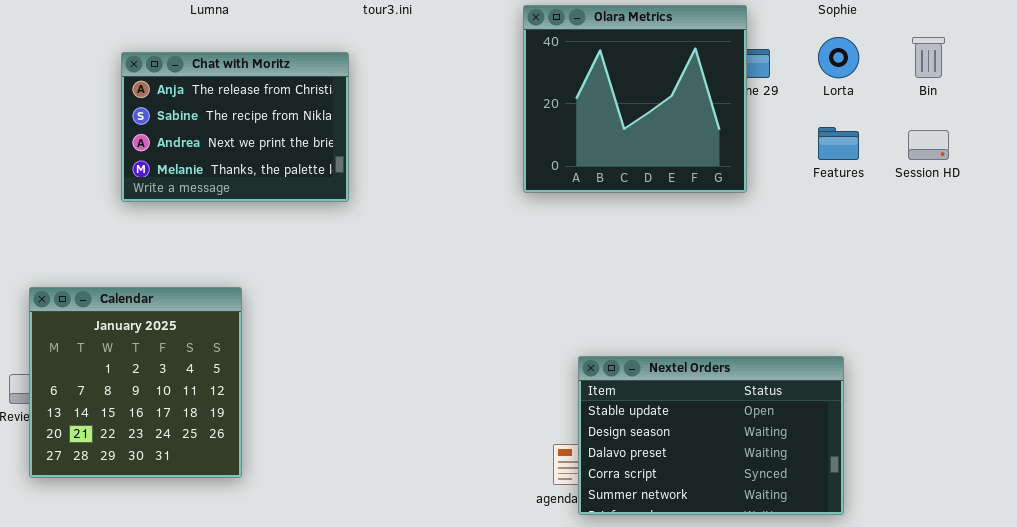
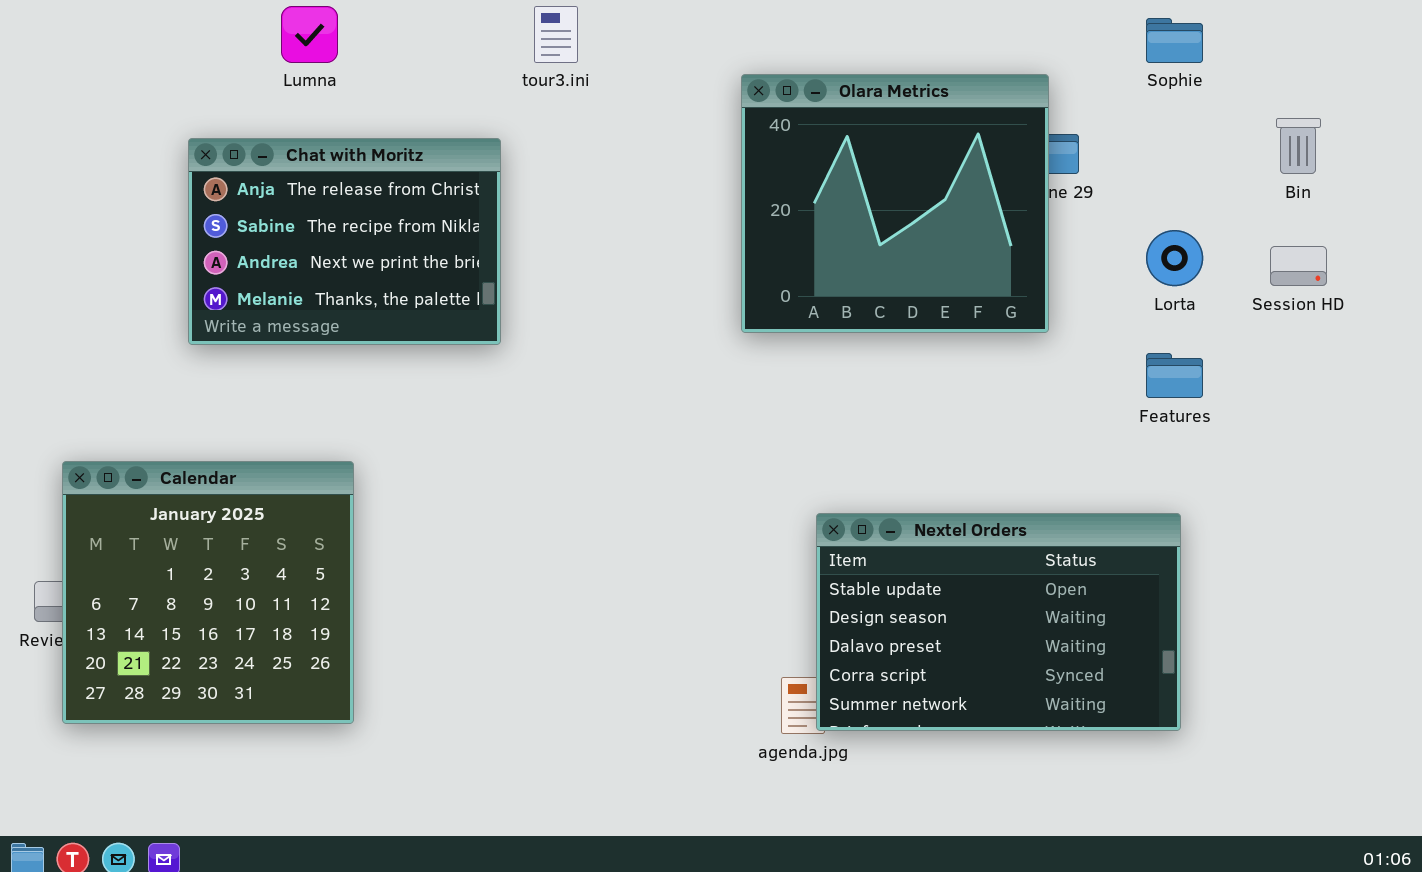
Lorta: [818,37,859,78] -> [1146,230,1203,286], moved
Features: [818,127,859,160] -> [1146,353,1203,398], moved
Nextel Orders: [578,356,844,515] -> [816,513,1181,731], moved

